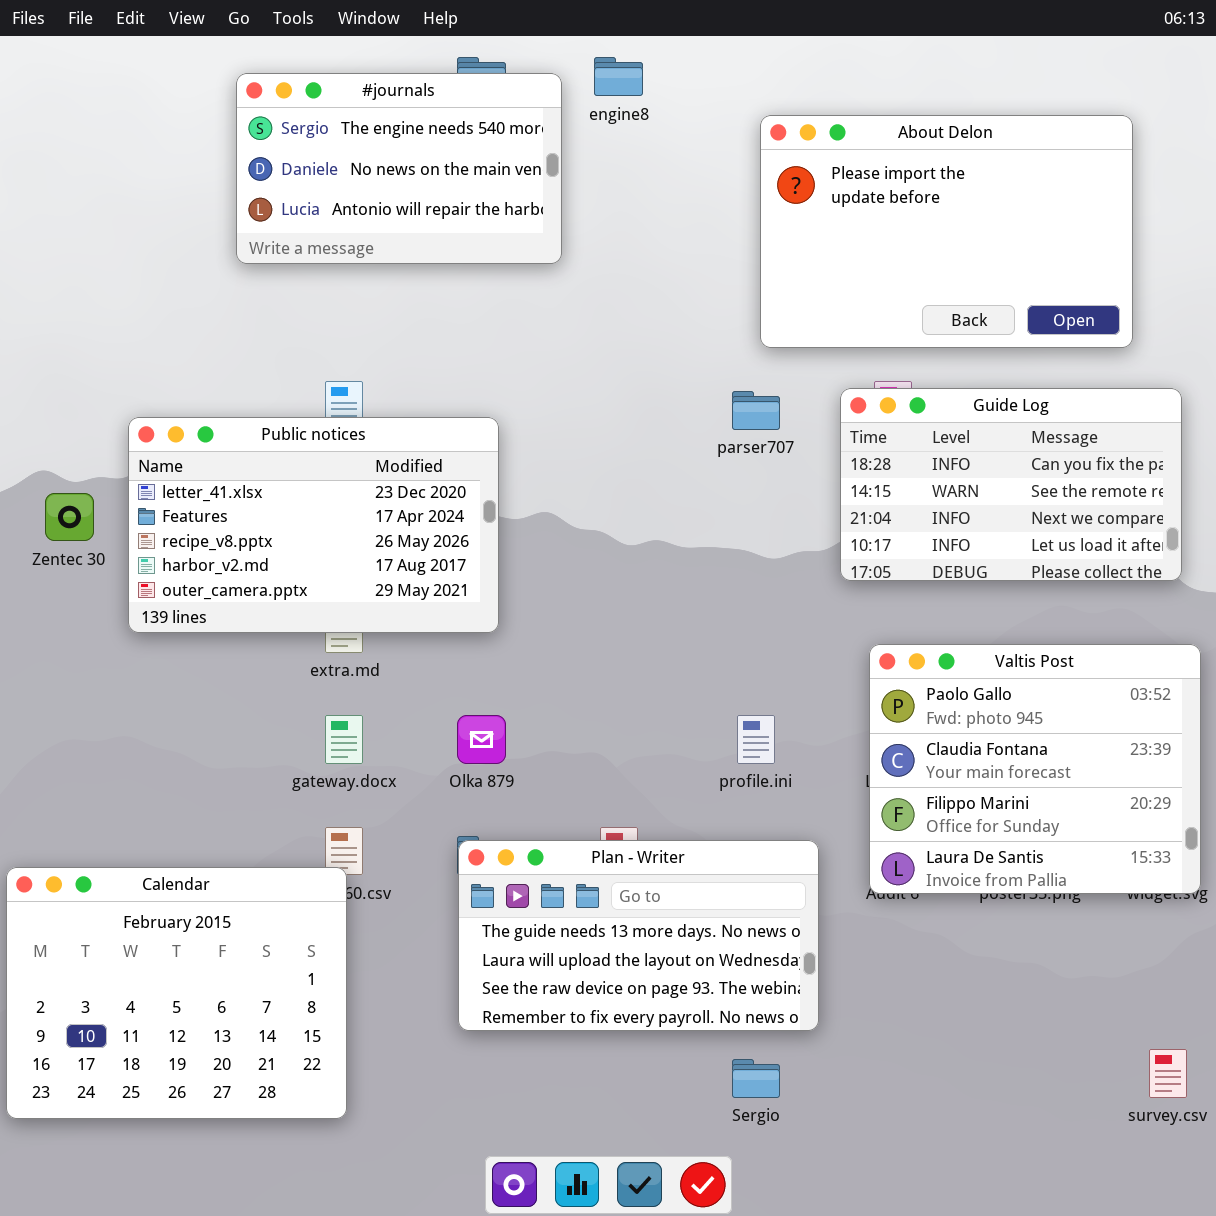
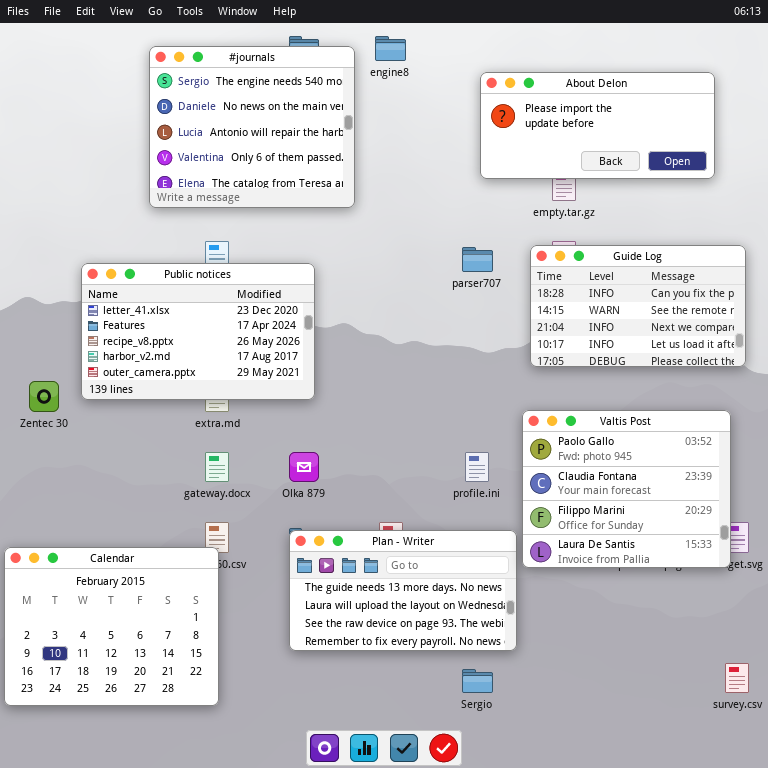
#journals: [236,73,562,264] -> [149,46,355,208], resized
About Delon: [760,115,1133,348] -> [480,72,715,179], resized
Zentec 30: [45,493,94,541] -> [29,381,59,412], moved
Valtis Post: [869,644,1201,894] -> [522,410,731,568], moved

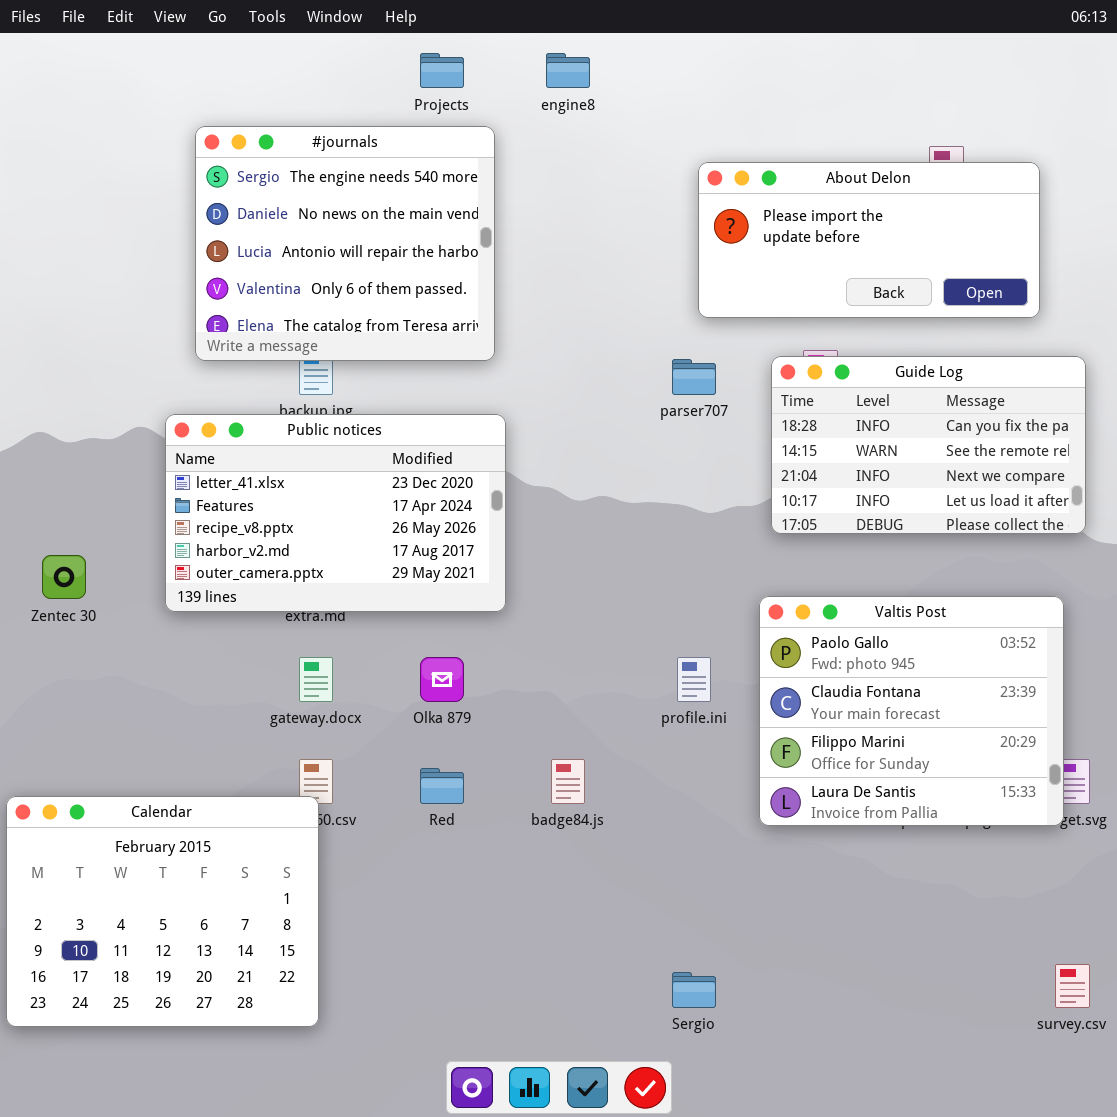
#journals: [149,46,355,208] -> [195,126,495,361], moved
About Delon: [480,72,715,179] -> [698,162,1040,318], moved
Public notices: [81,263,315,400] -> [165,414,506,612], moved
Plan - Writer: [289,530,517,651] -> none, closed

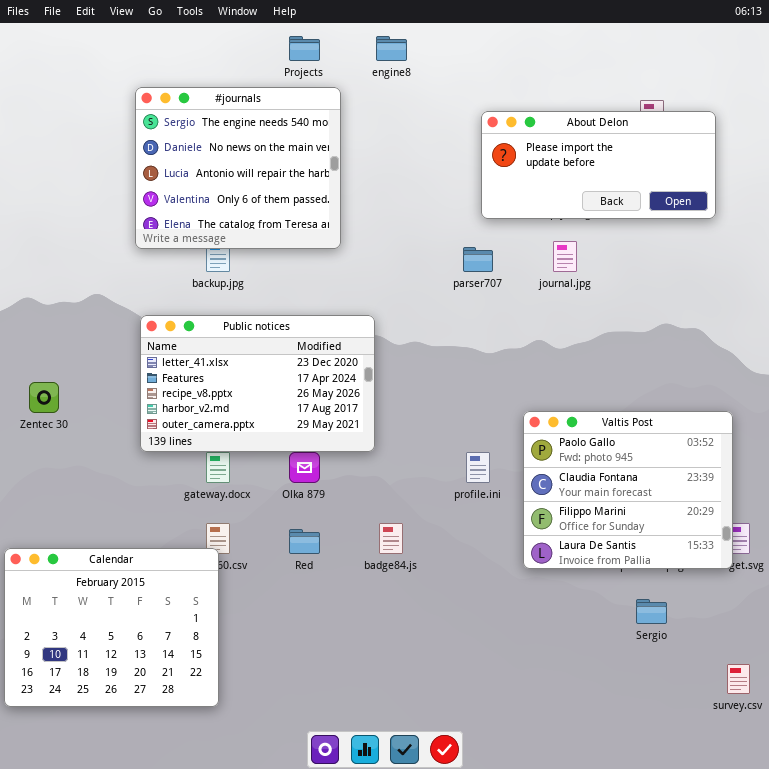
Guide Log: [771,356,1086,534] -> none, closed
Public notices: [165,414,506,612] -> [140,315,375,452], moved
Sergio: [672,972,716,1008] -> [636,599,667,624], moved

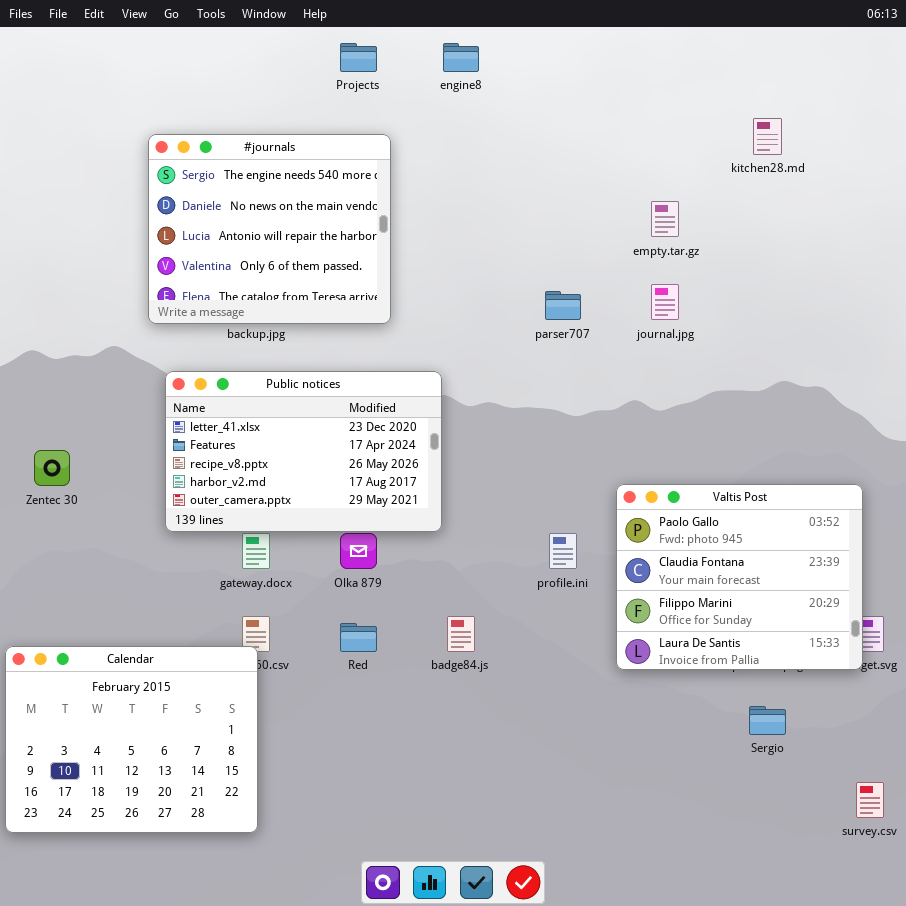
#journals: [135,87,341,249] -> [148,134,391,324], moved
About Delon: [481,111,716,219] -> none, closed

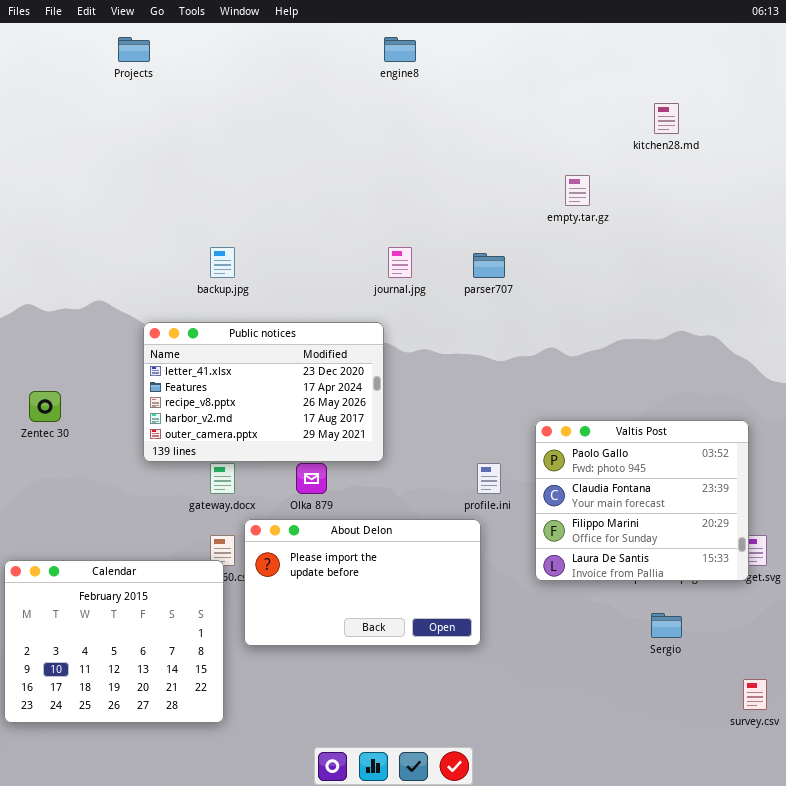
Projects: [340,43,377,72] -> [118,37,150,62], moved
#journals: [148,134,391,324] -> none, closed
journal.jpg: [651,284,679,320] -> [388,247,412,278], moved
About Delon: none -> [244,519,481,646], opened

